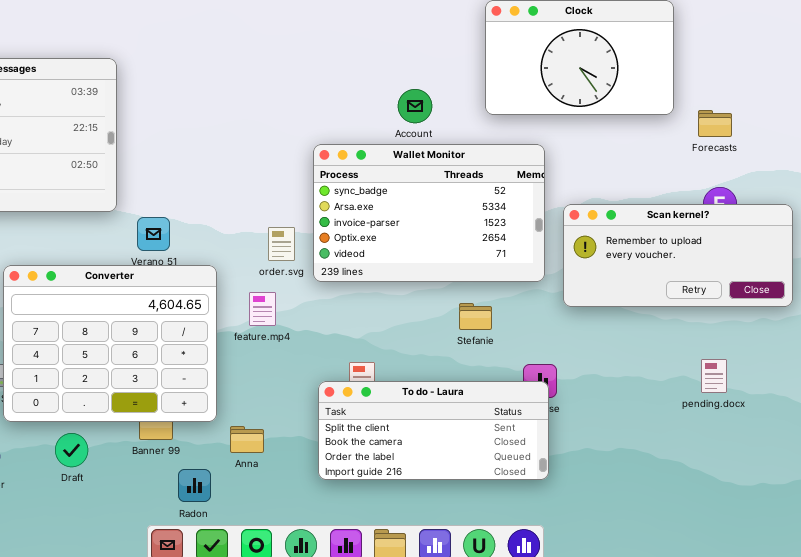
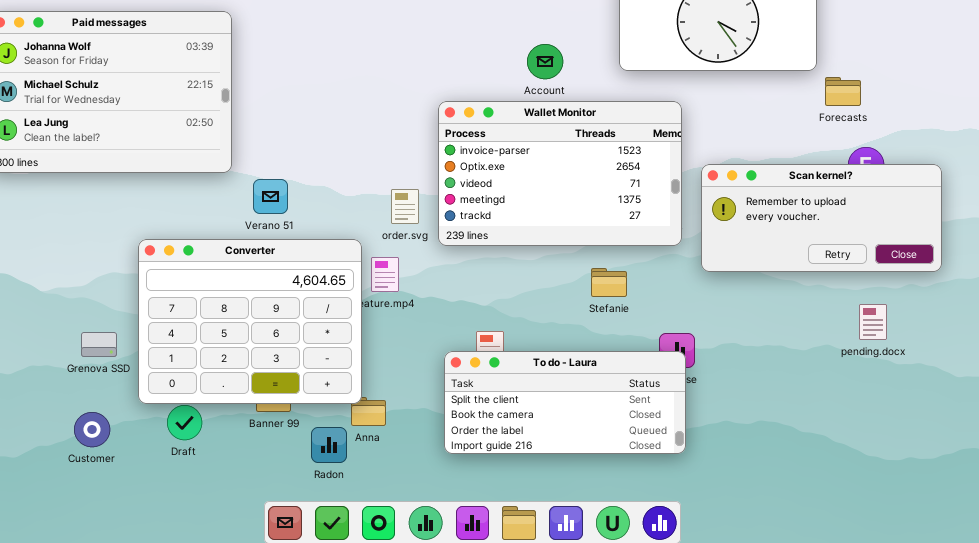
Forecasts: [698,110,732,137] -> [825,77,861,106], moved
Wallet Monitor: [313,144,545,282] -> [438,101,682,246], scrolled down 2 rows
Converter: [3,265,217,422] -> [138,239,362,404], moved
pending.docx: [701,359,727,393] -> [859,304,887,340], moved
Radon: [178,469,211,502] -> [311,427,347,463], moved

